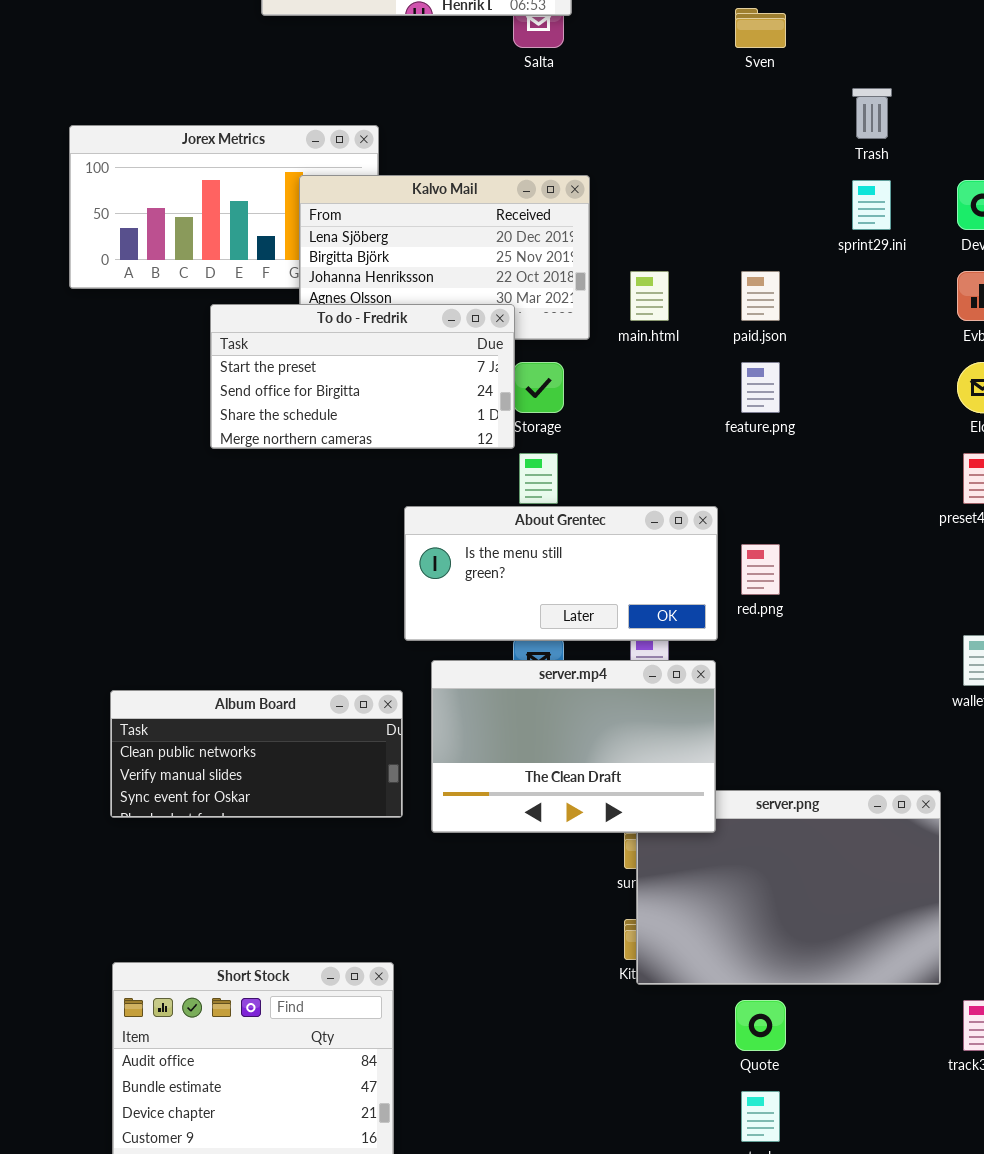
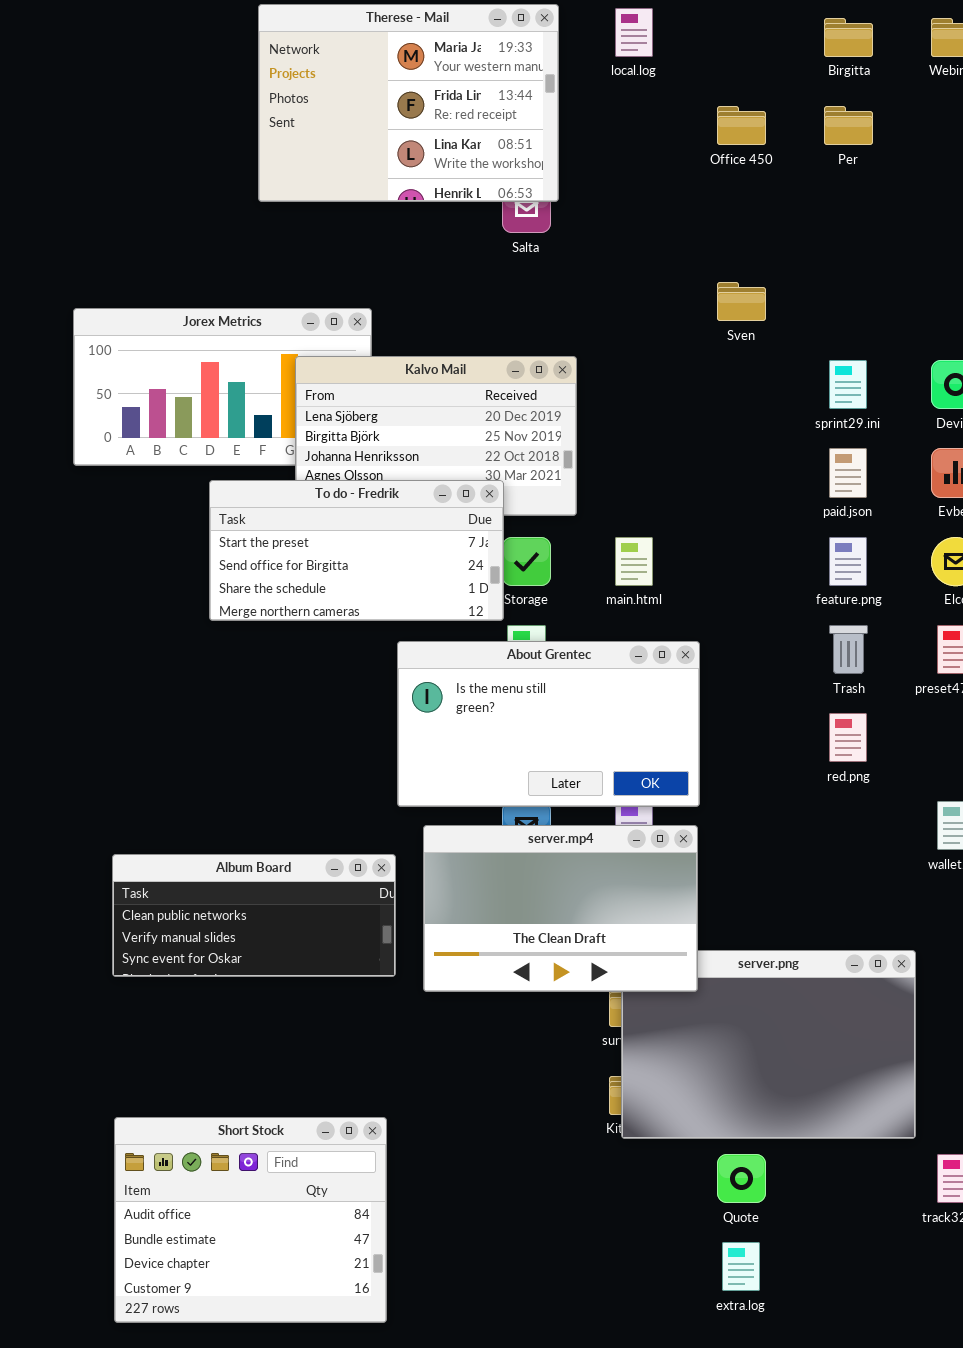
Sven: [735,8,786,48] -> [717,282,766,321], moved
Trash: [852,88,892,139] -> [829,625,868,674], moved
main.html: [630,271,669,321] -> [615,537,653,586], moved
paid.json: [741,271,780,321] -> [829,448,867,498], moved
feature.png: [741,362,780,413] -> [829,537,867,586], moved
About Grentec: [404,506,718,641] -> [397,641,700,807], resized
red.png: [741,544,780,595] -> [829,713,867,762], moved

